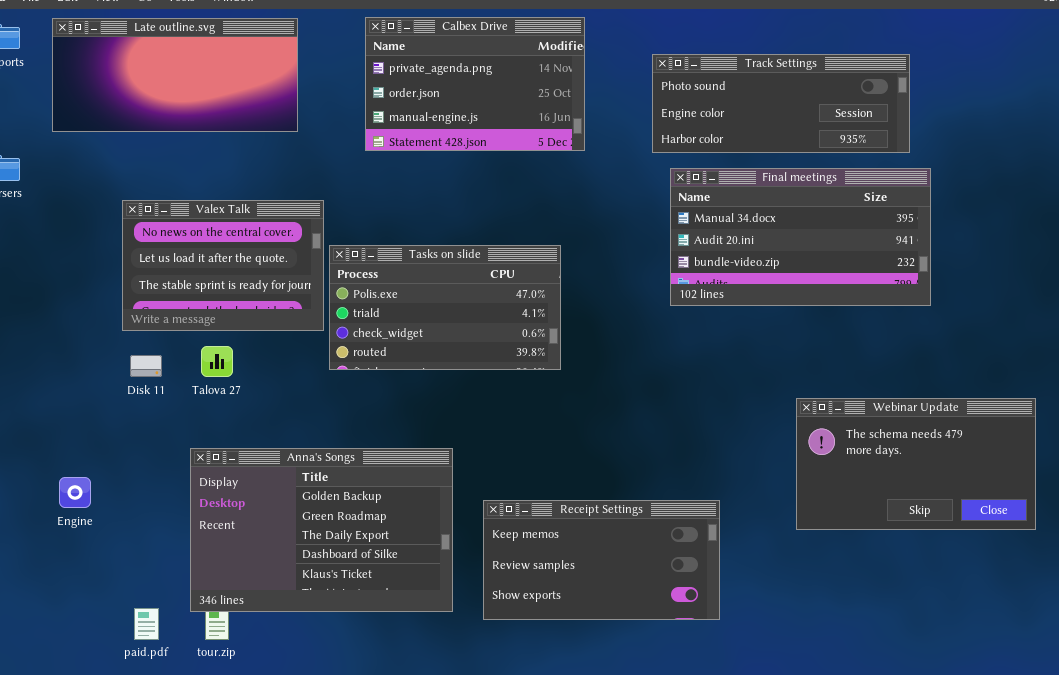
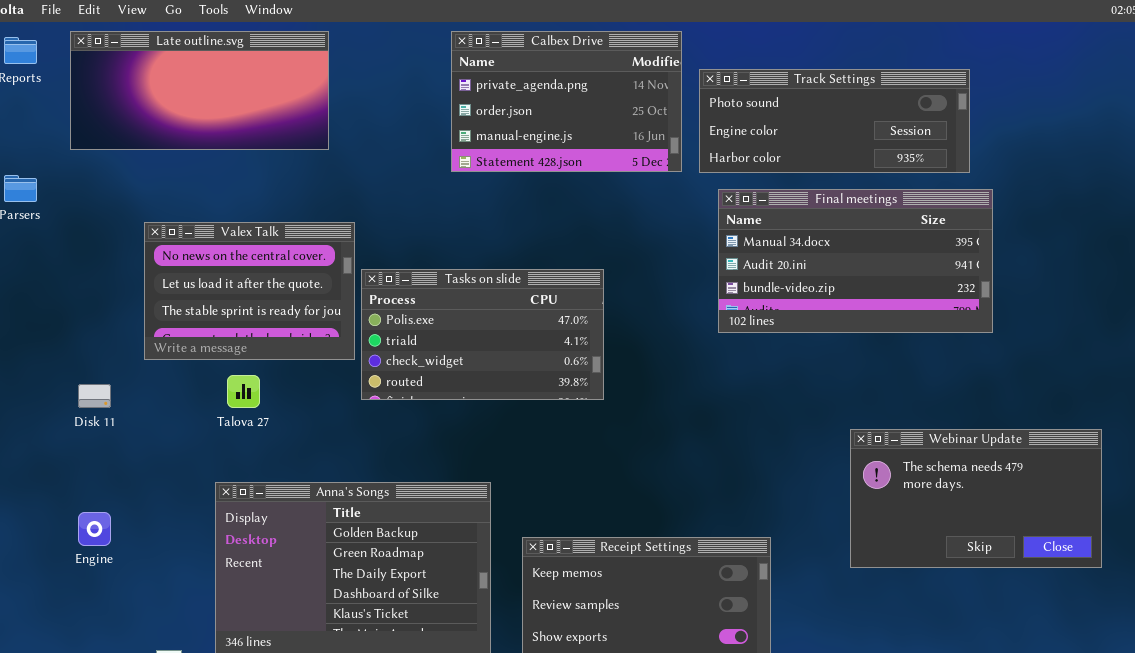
Calbex Drive: [365,17,585,151] -> [451,31,682,172], moved
Disk 11: [130,355,162,377] -> [78,384,111,408], moved

